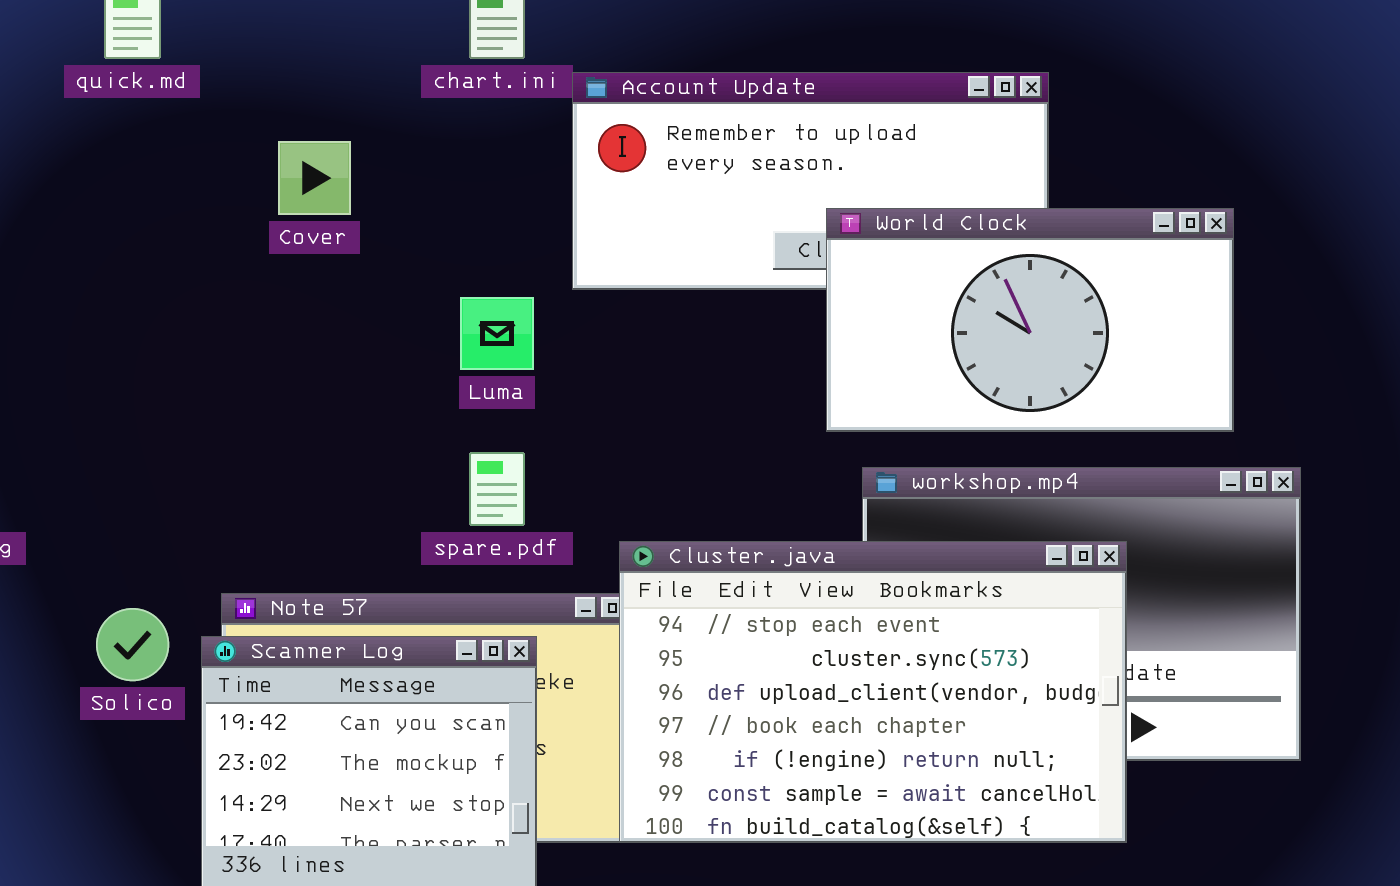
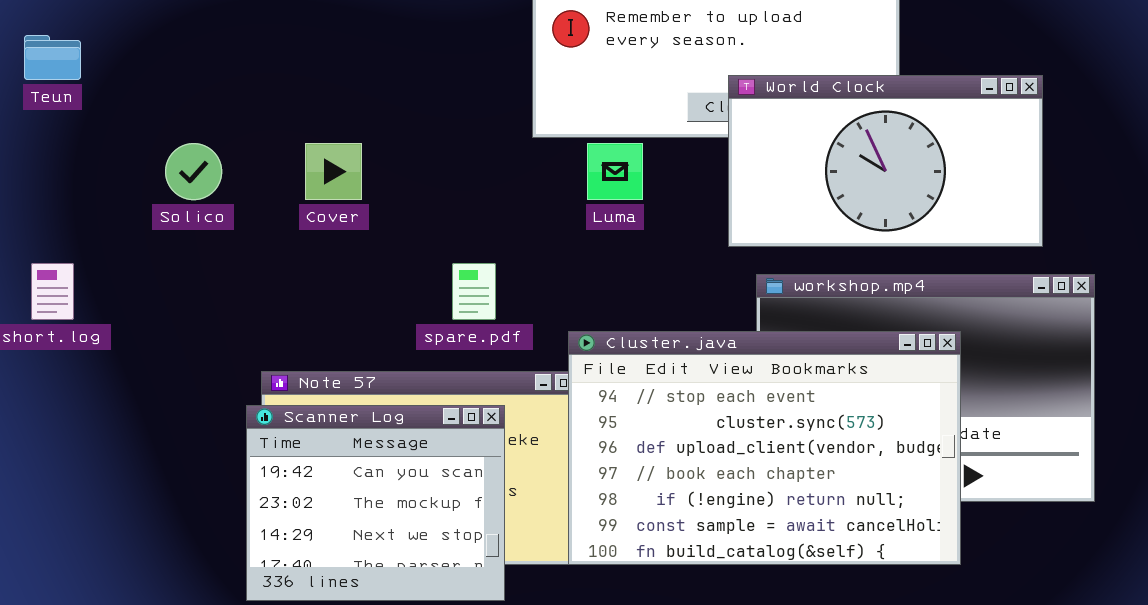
Cover: [278,141,351,215] -> [305,143,362,200], moved
Luma: [460,297,534,370] -> [587,143,643,200], moved
Solico: [96,608,169,681] -> [165,143,222,200], moved

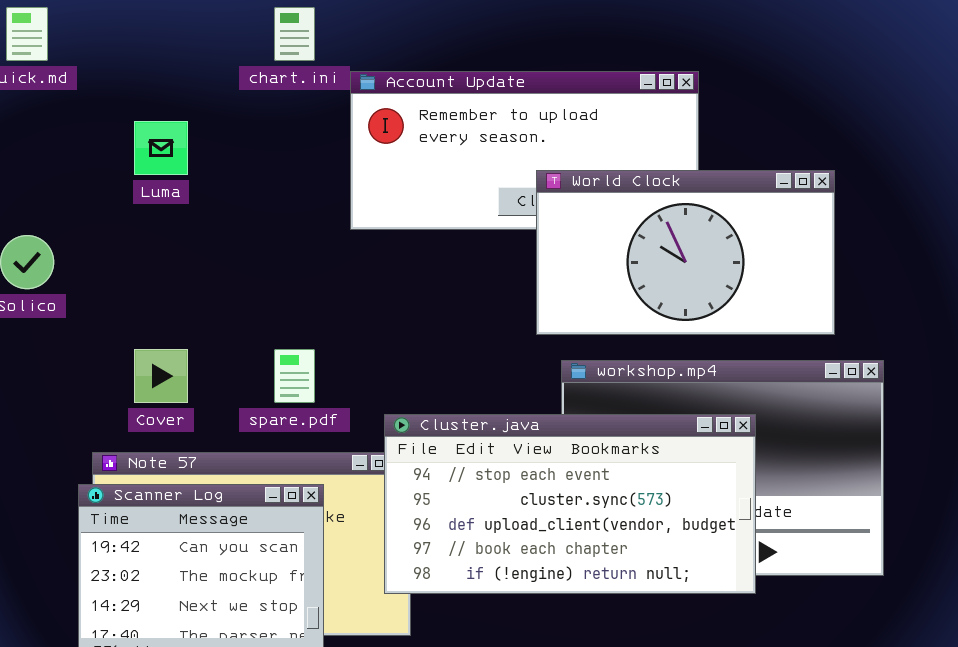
Cover: [305,143,362,200] -> [134,349,188,403], moved
Luma: [587,143,643,200] -> [134,121,188,175], moved
Cluster.java: [568,331,961,565] -> [384,414,756,594], resized

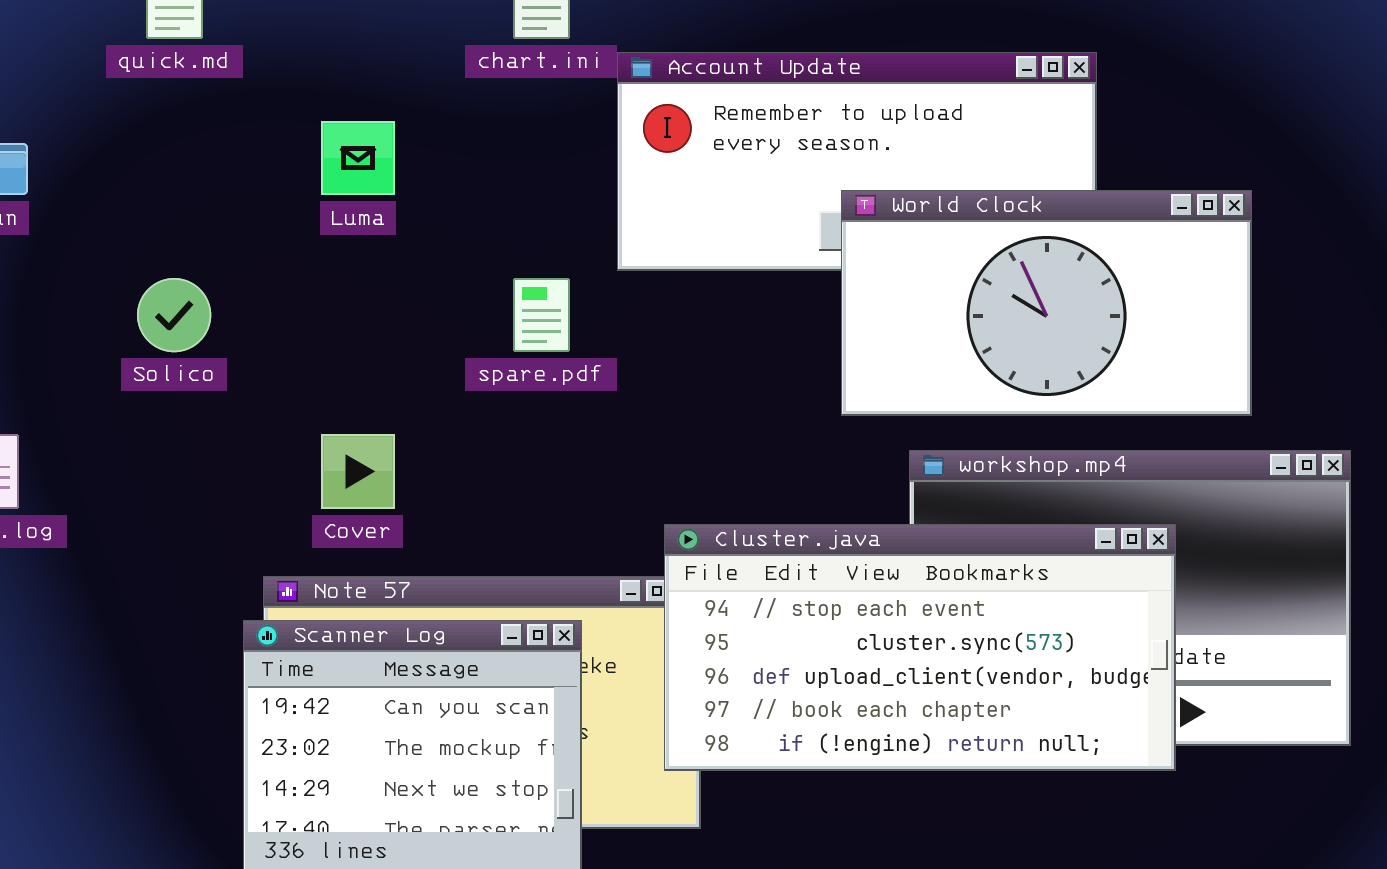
World Clock: [536,170,835,335] -> [841,190,1252,416], moved
spare.pdf: [274,349,315,403] -> [513,278,570,352], moved

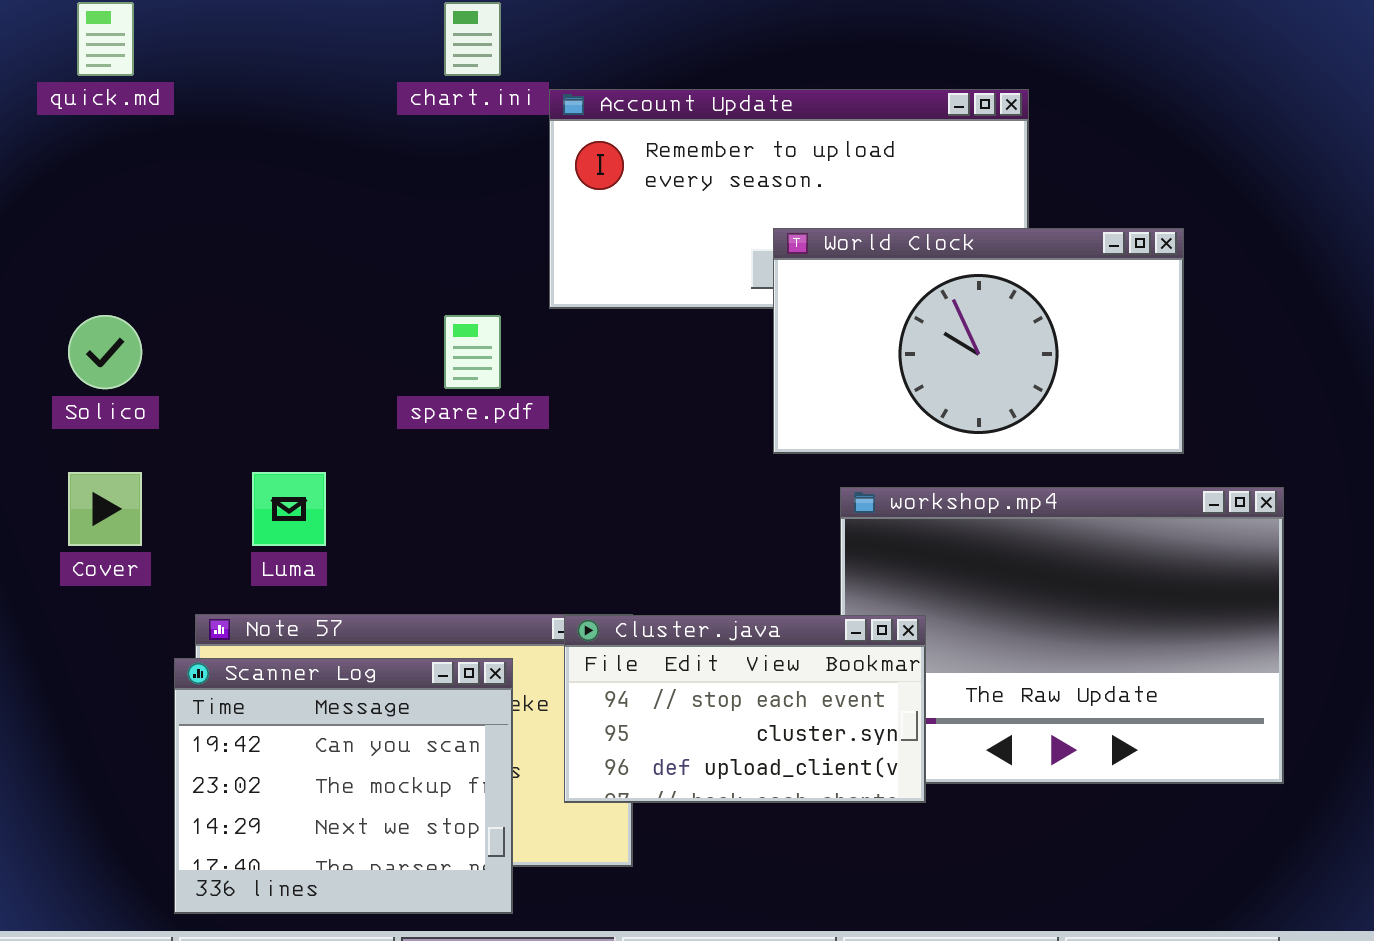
Luma: [321,121,395,195] -> [252,472,326,546], moved
Cover: [321,434,395,509] -> [68,472,142,546], moved
Cluster.java: [664,524,1176,771] -> [564,615,926,803], moved, resized

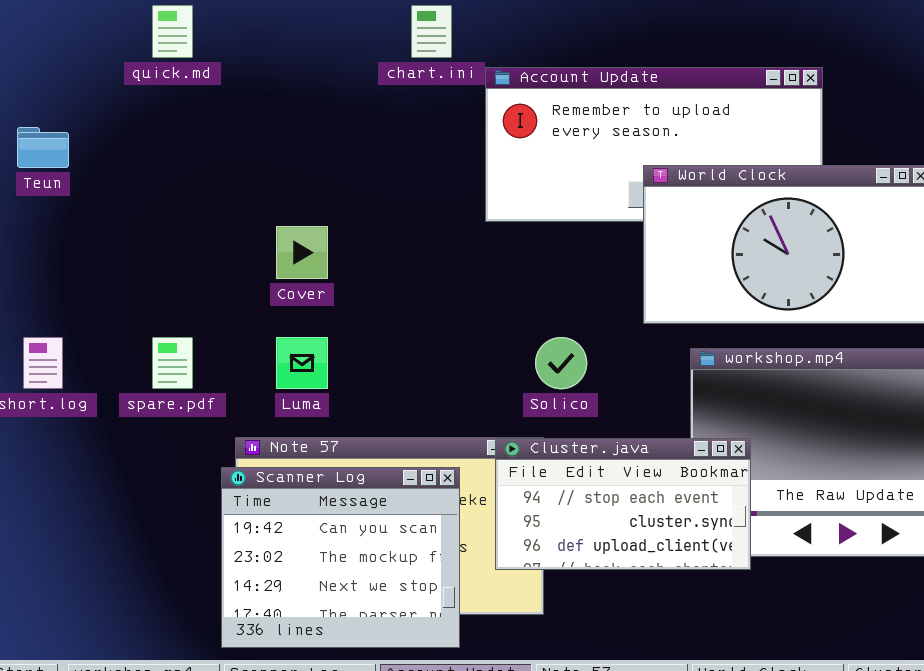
Solico: [68,315,142,389] -> [535,337,587,389], moved
spare.pdf: [444,315,501,389] -> [152,337,193,389], moved
Cover: [68,472,142,546] -> [276,226,328,279], moved

